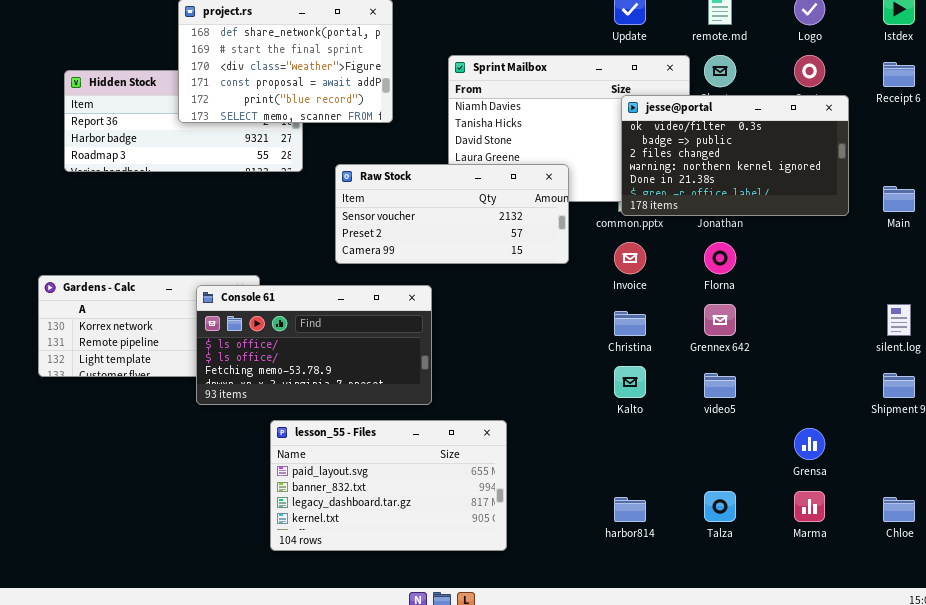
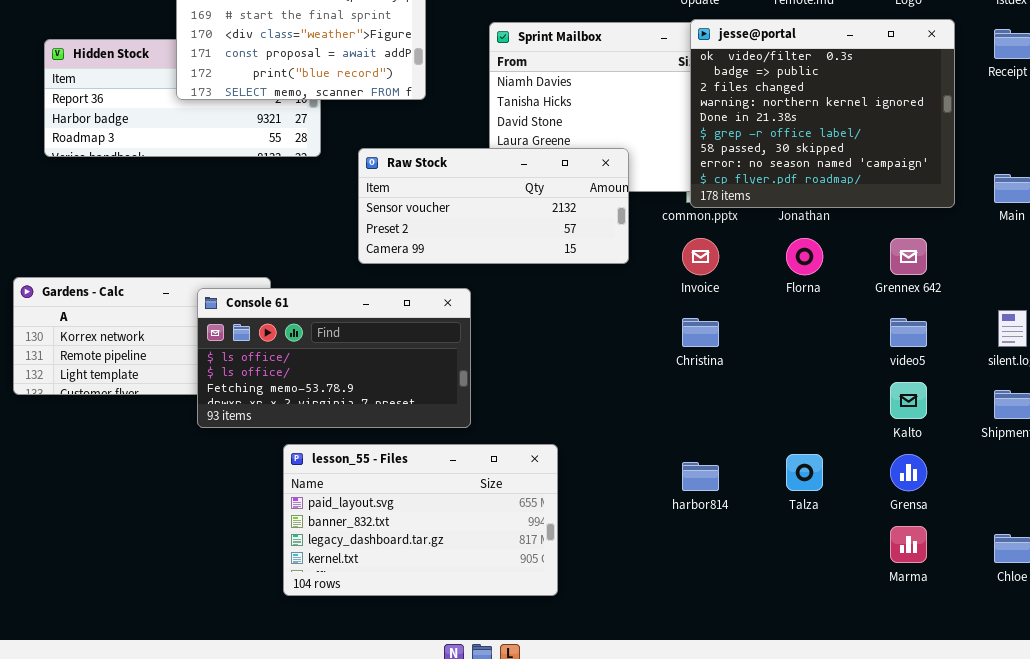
jesse@portal: [621,95,849,216] -> [690,19,955,208], resized
Grennex 642: [704,304,736,336] -> [890,238,927,275], moved
Kalto: [614,366,646,398] -> [890,382,927,419], moved
video5: [704,373,736,398] -> [890,318,927,347], moved
Talza: [704,491,736,522] -> [786,454,823,491], moved
harbor814: [614,497,646,522] -> [682,462,719,491], moved

